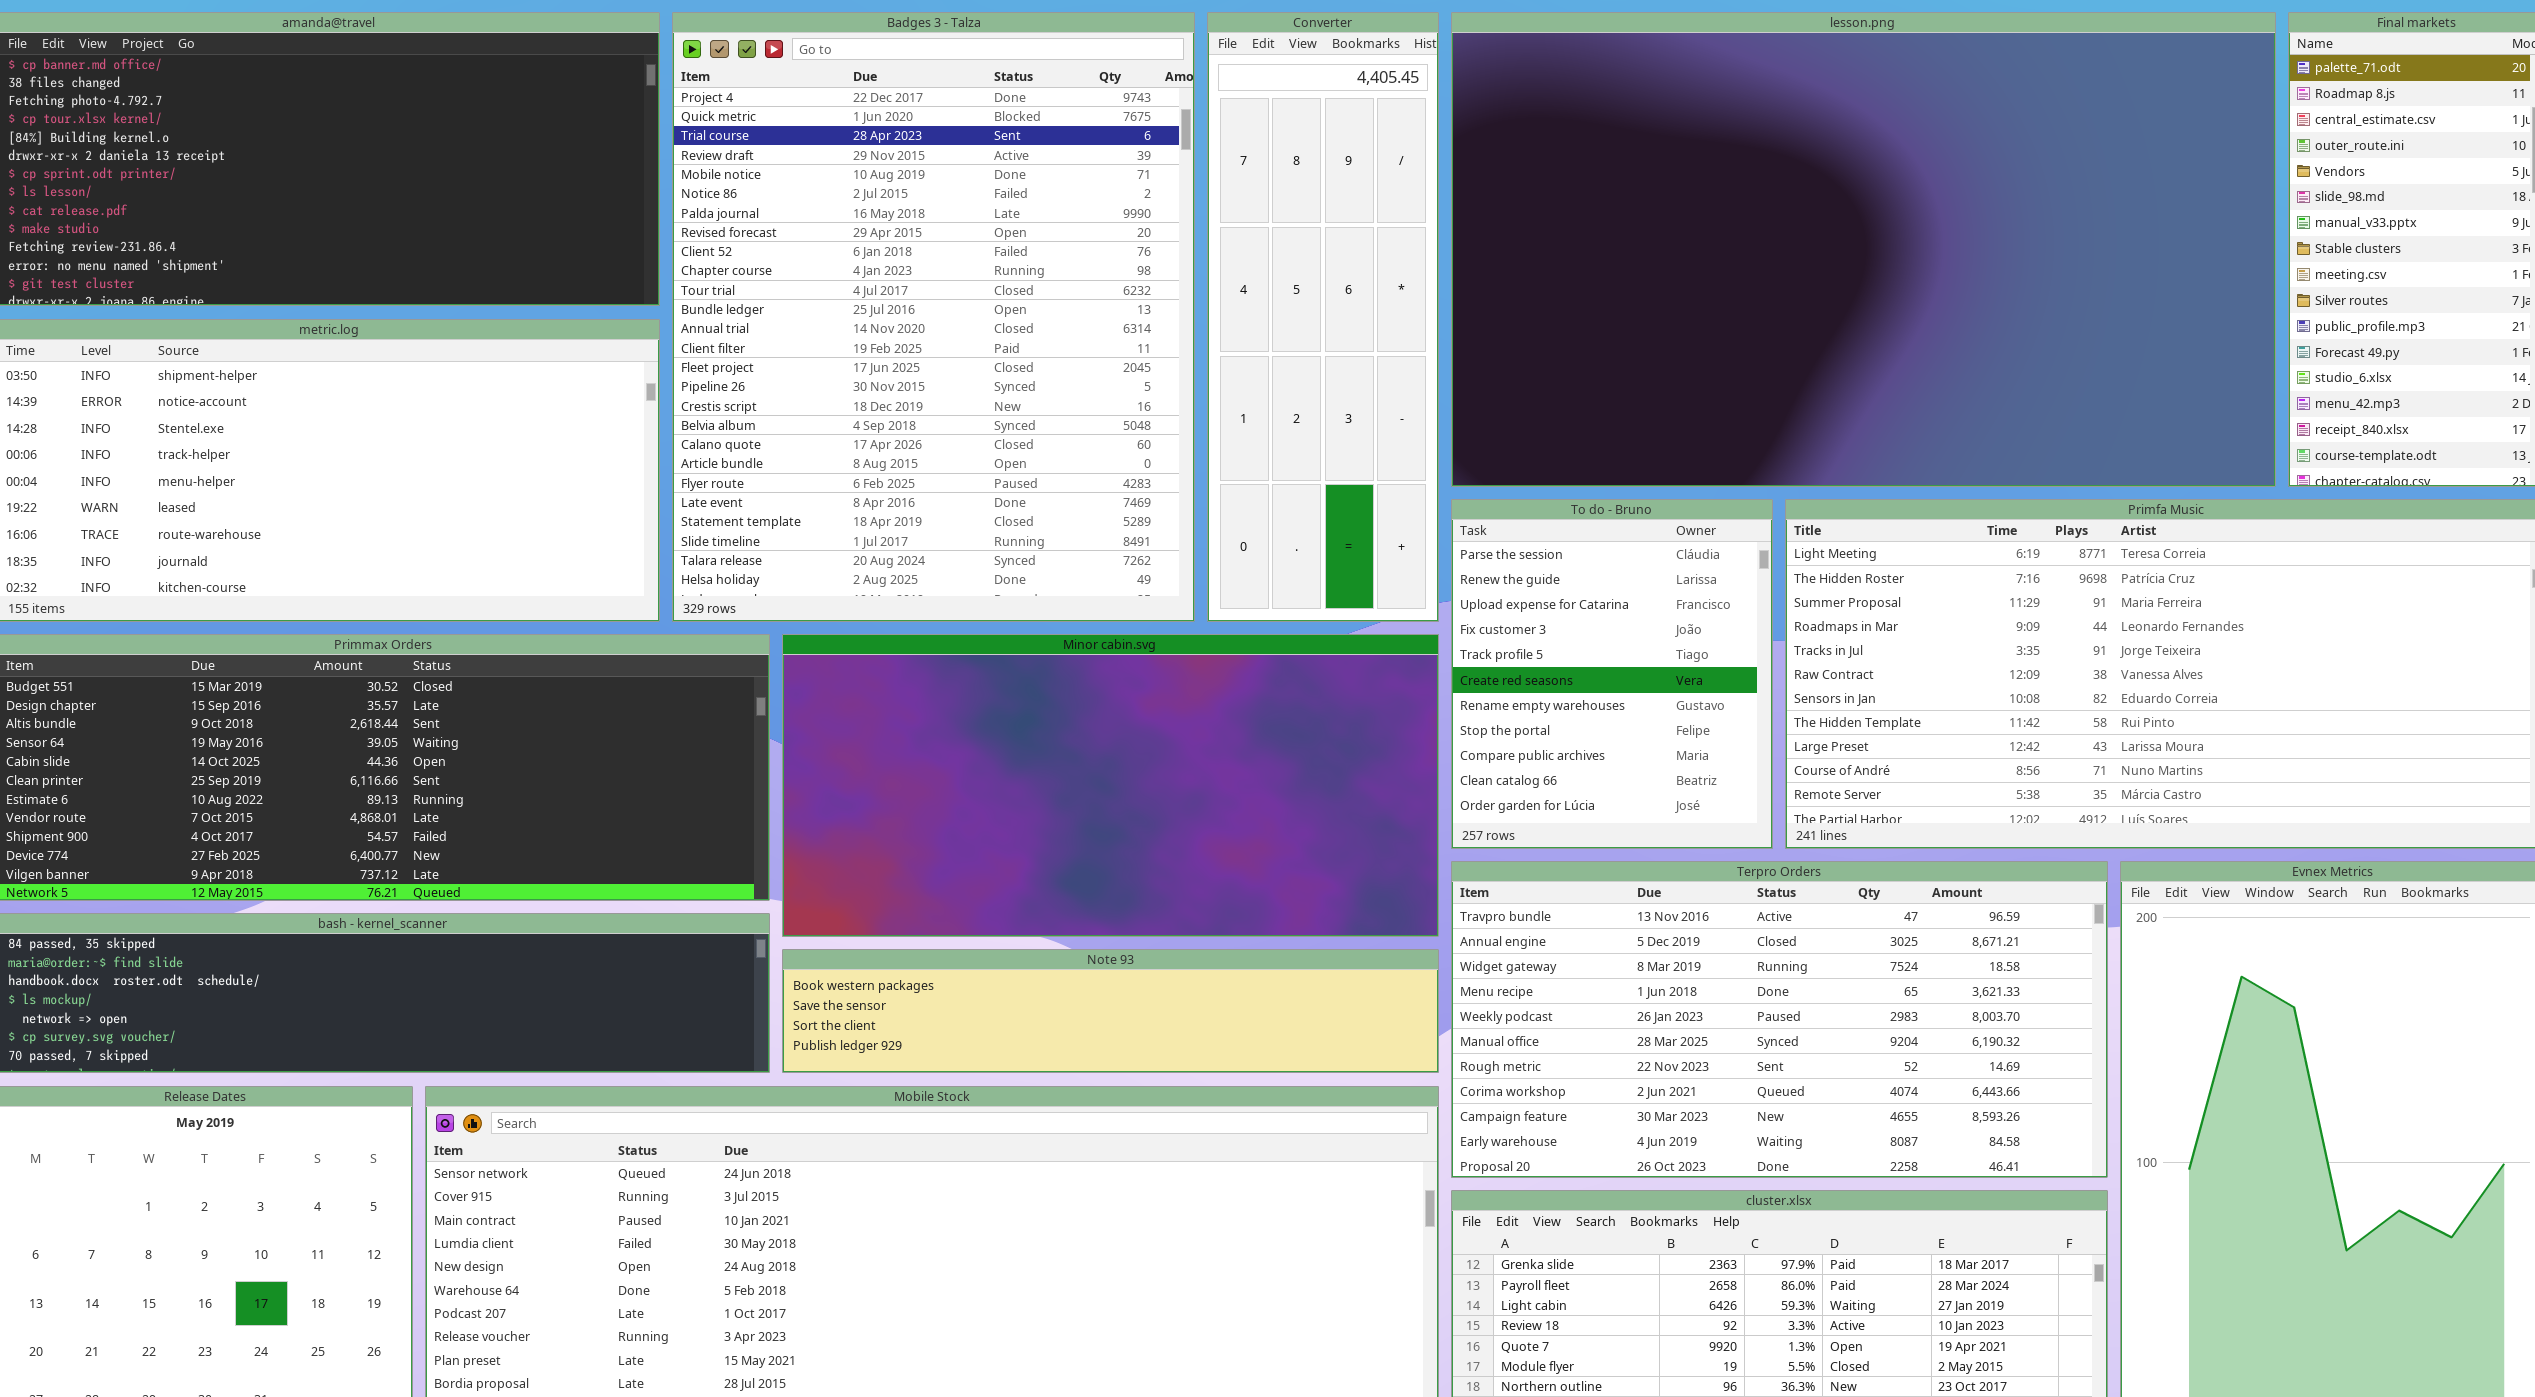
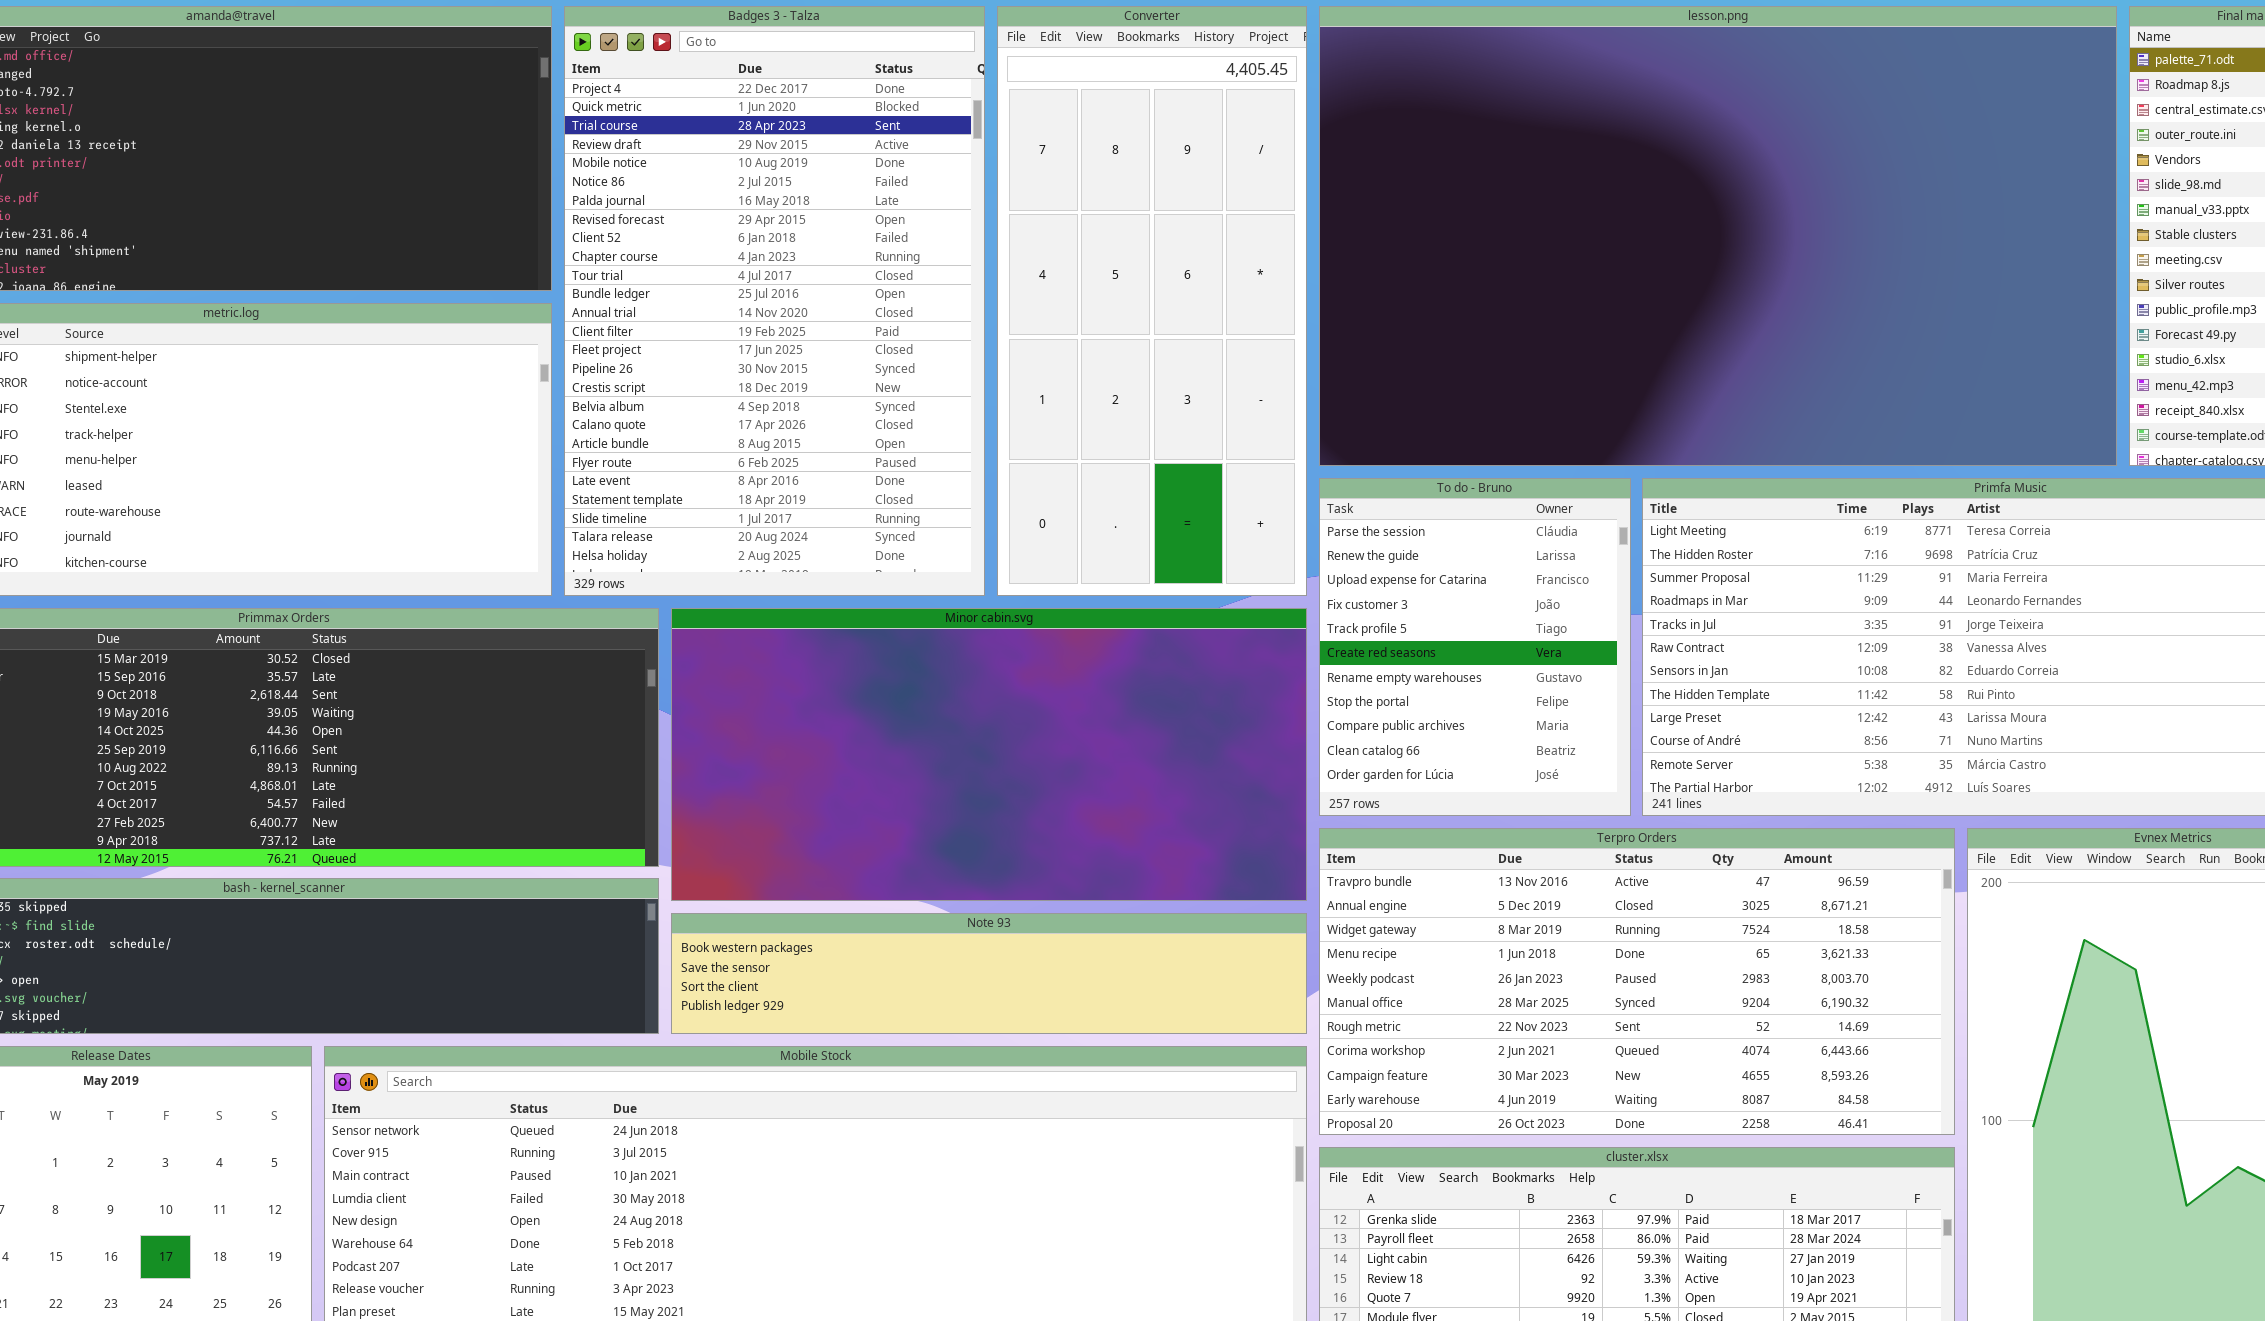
Badges 3 - Talza: [672,12,1195,622] -> [564,6,985,596], resized
Converter: [1207,12,1439,622] -> [997,6,1307,596], resized

